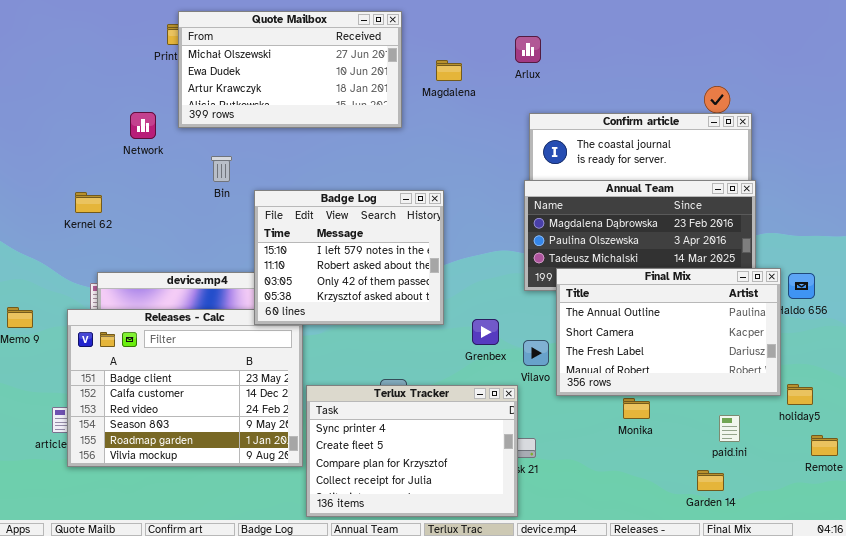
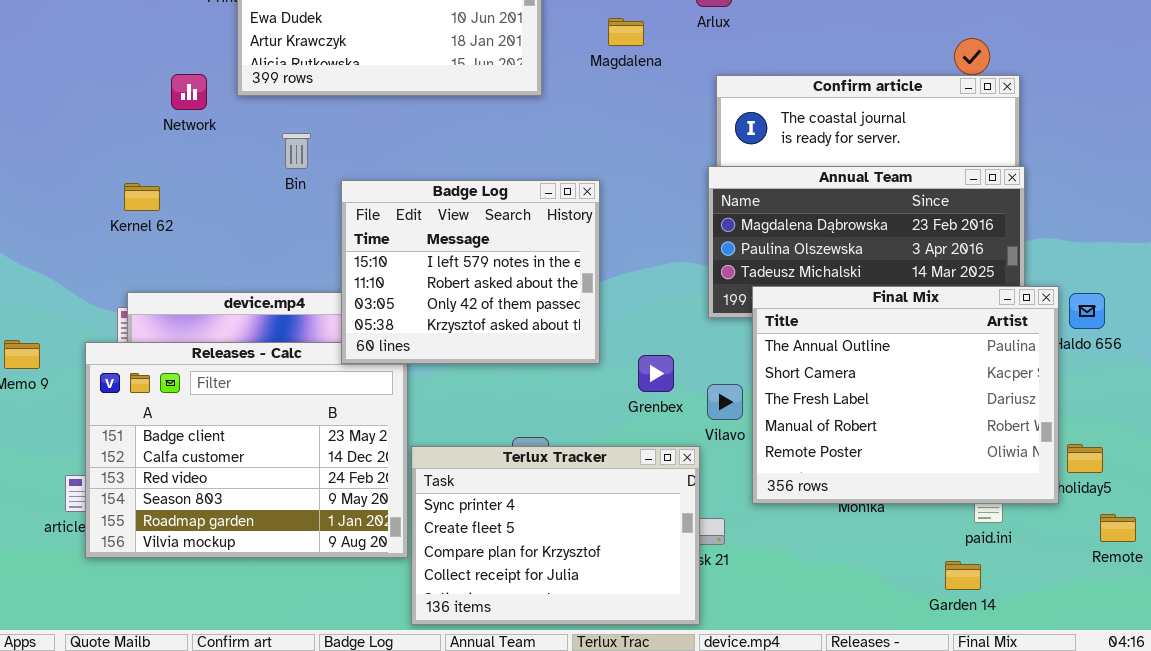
Magdalena: [436,60,462,81] -> [608,18,644,46], moved
Kernel 62: [75,192,102,213] -> [124,183,160,211], moved
Final Mix: [556,268,781,396] -> [752,286,1059,504], resized

